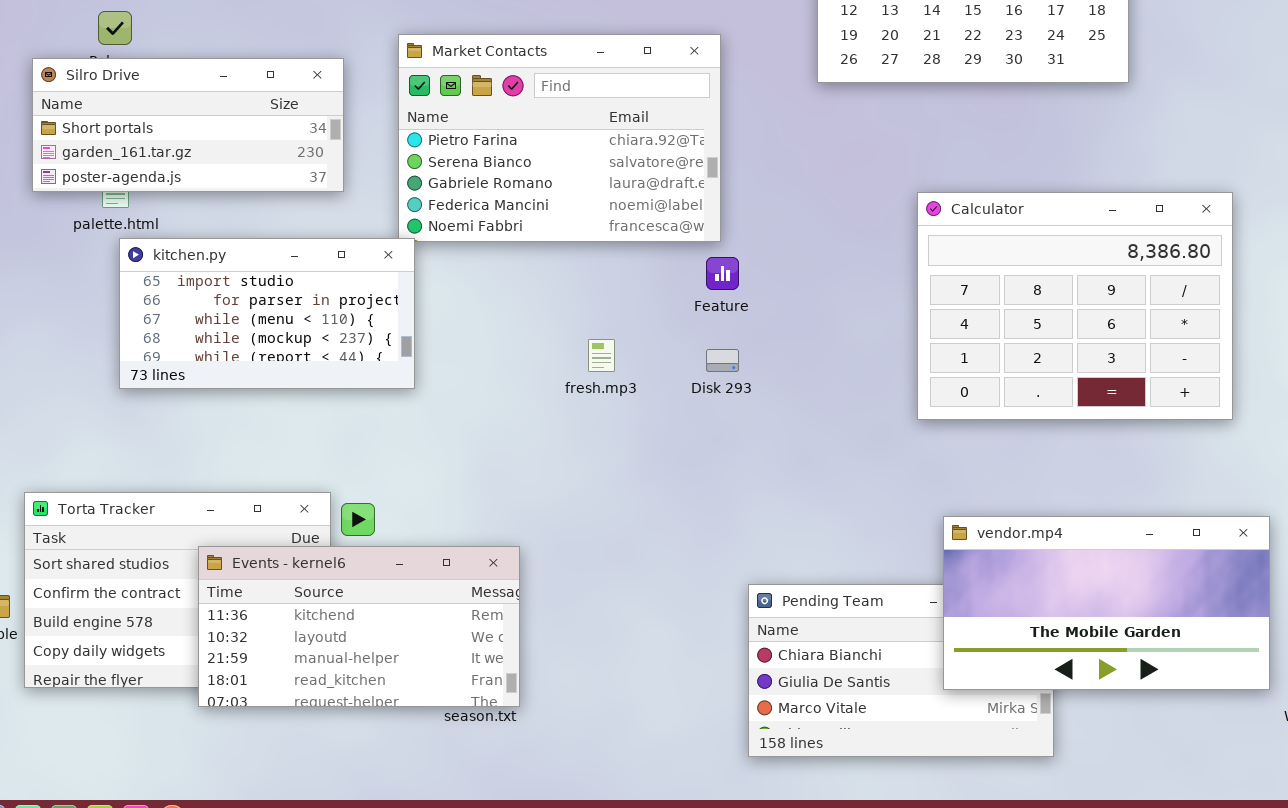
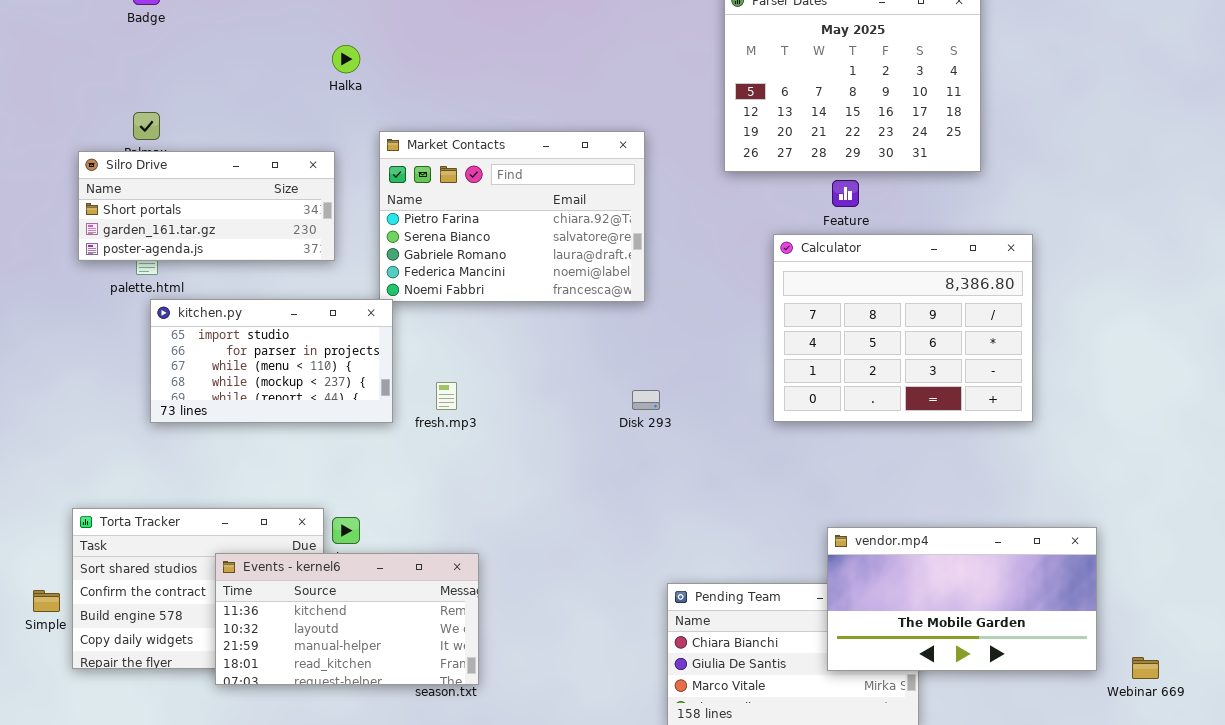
Calculator: [917,192,1233,420] -> [773,234,1033,422], moved
Feature: [706,257,739,290] -> [832,180,859,207], moved
fresh.mp3: [588,339,615,372] -> [436,382,457,410], moved

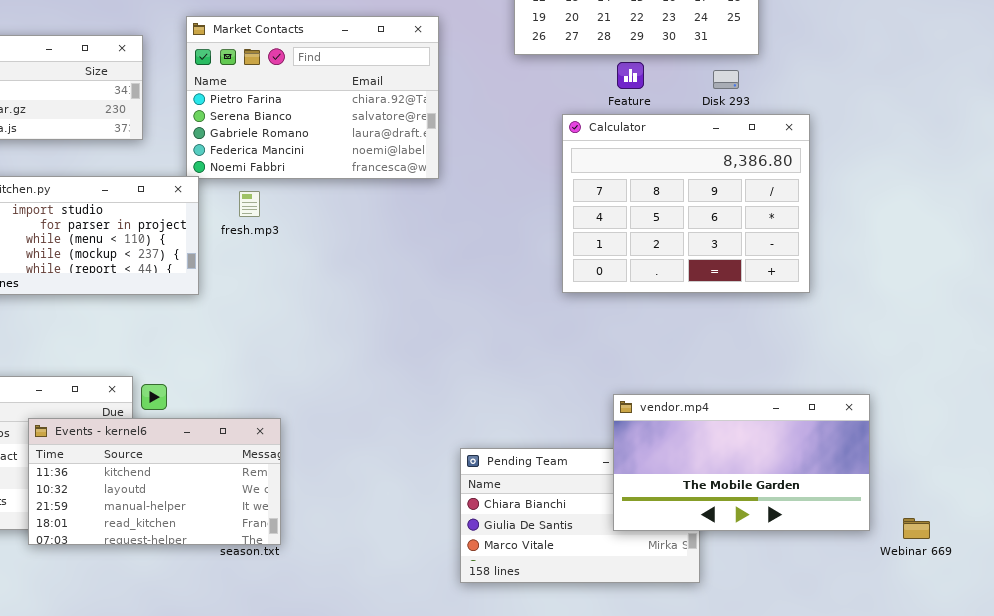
fresh.mp3: [436,382,457,410] -> [239,191,260,217], moved
Disk 293: [632,390,660,410] -> [713,70,739,89], moved

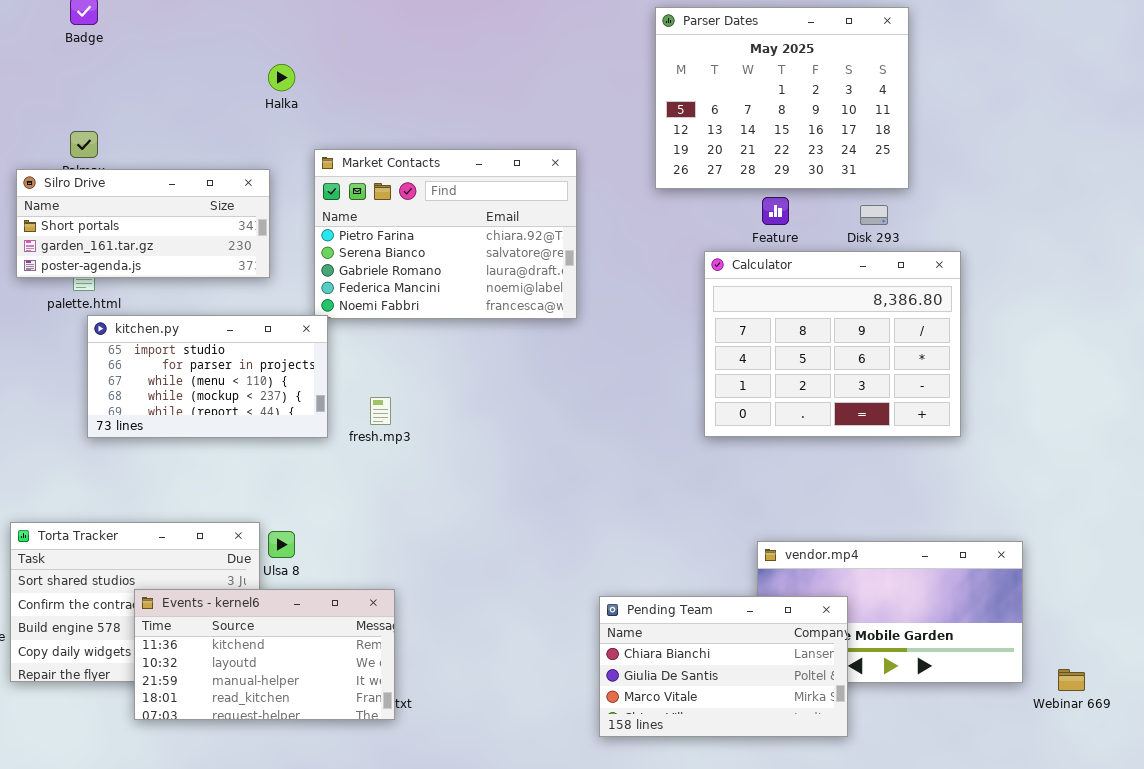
fresh.mp3: [239,191,260,217] -> [370,397,391,425], moved
Events - kernel6: [28,418,281,545] -> [134,589,395,720], moved
Pending Team: [460,448,700,583] -> [599,596,848,737], raised

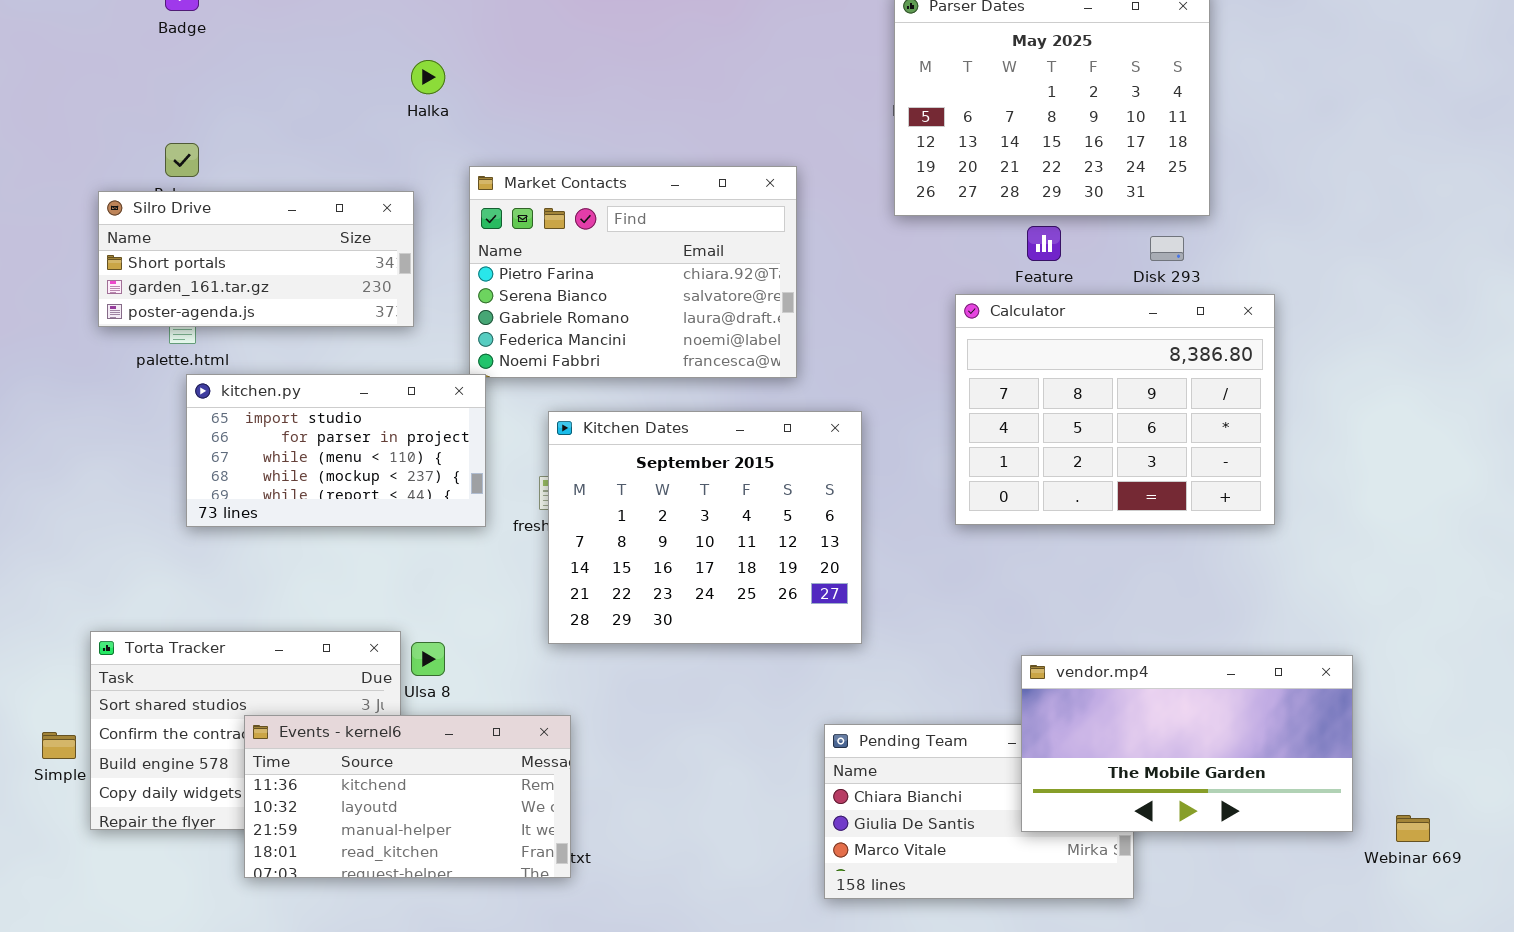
Kitchen Dates: none -> [548,411,862,644], opened
vendor.mp4: [757,541,1023,683] -> [1021,655,1353,832], raised

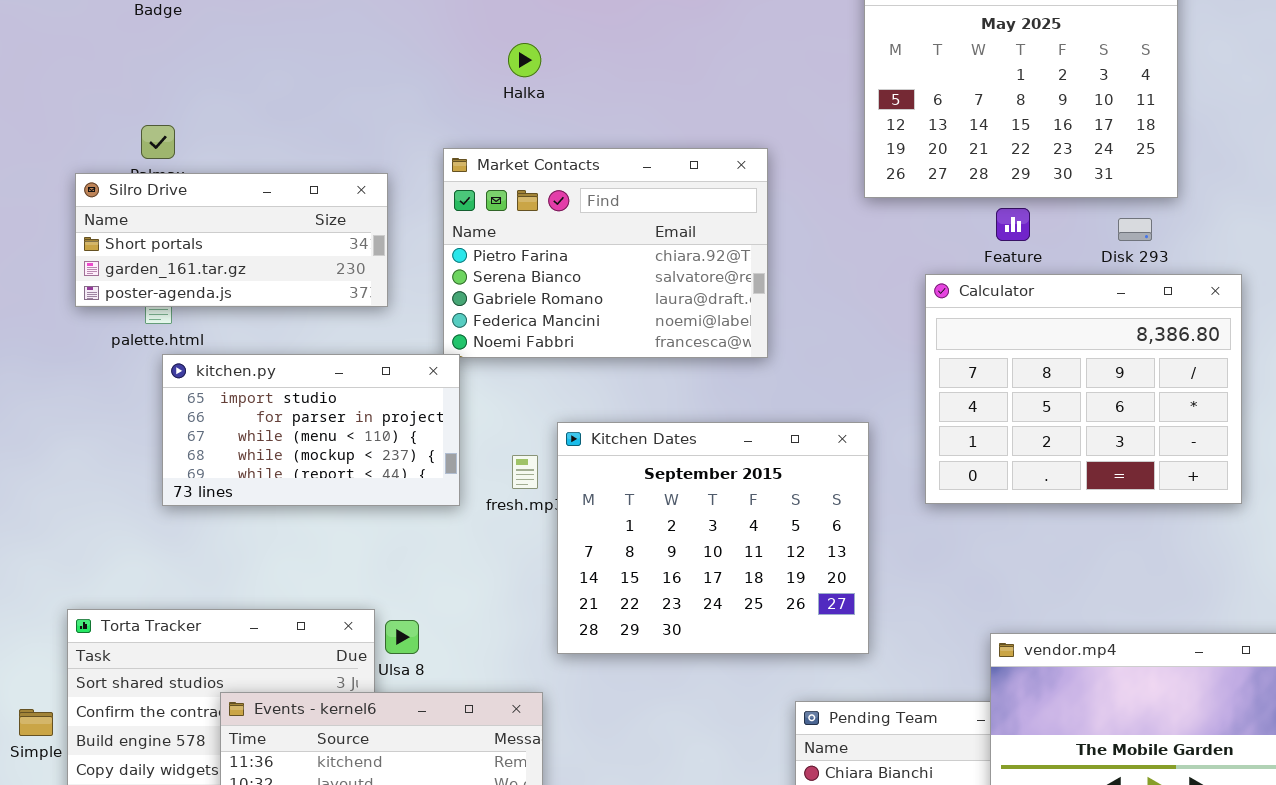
Halka: [411,60,445,94] -> [508,43,541,77], moved
Kitchen Dates: [548,411,862,644] -> [557,422,869,654], moved

